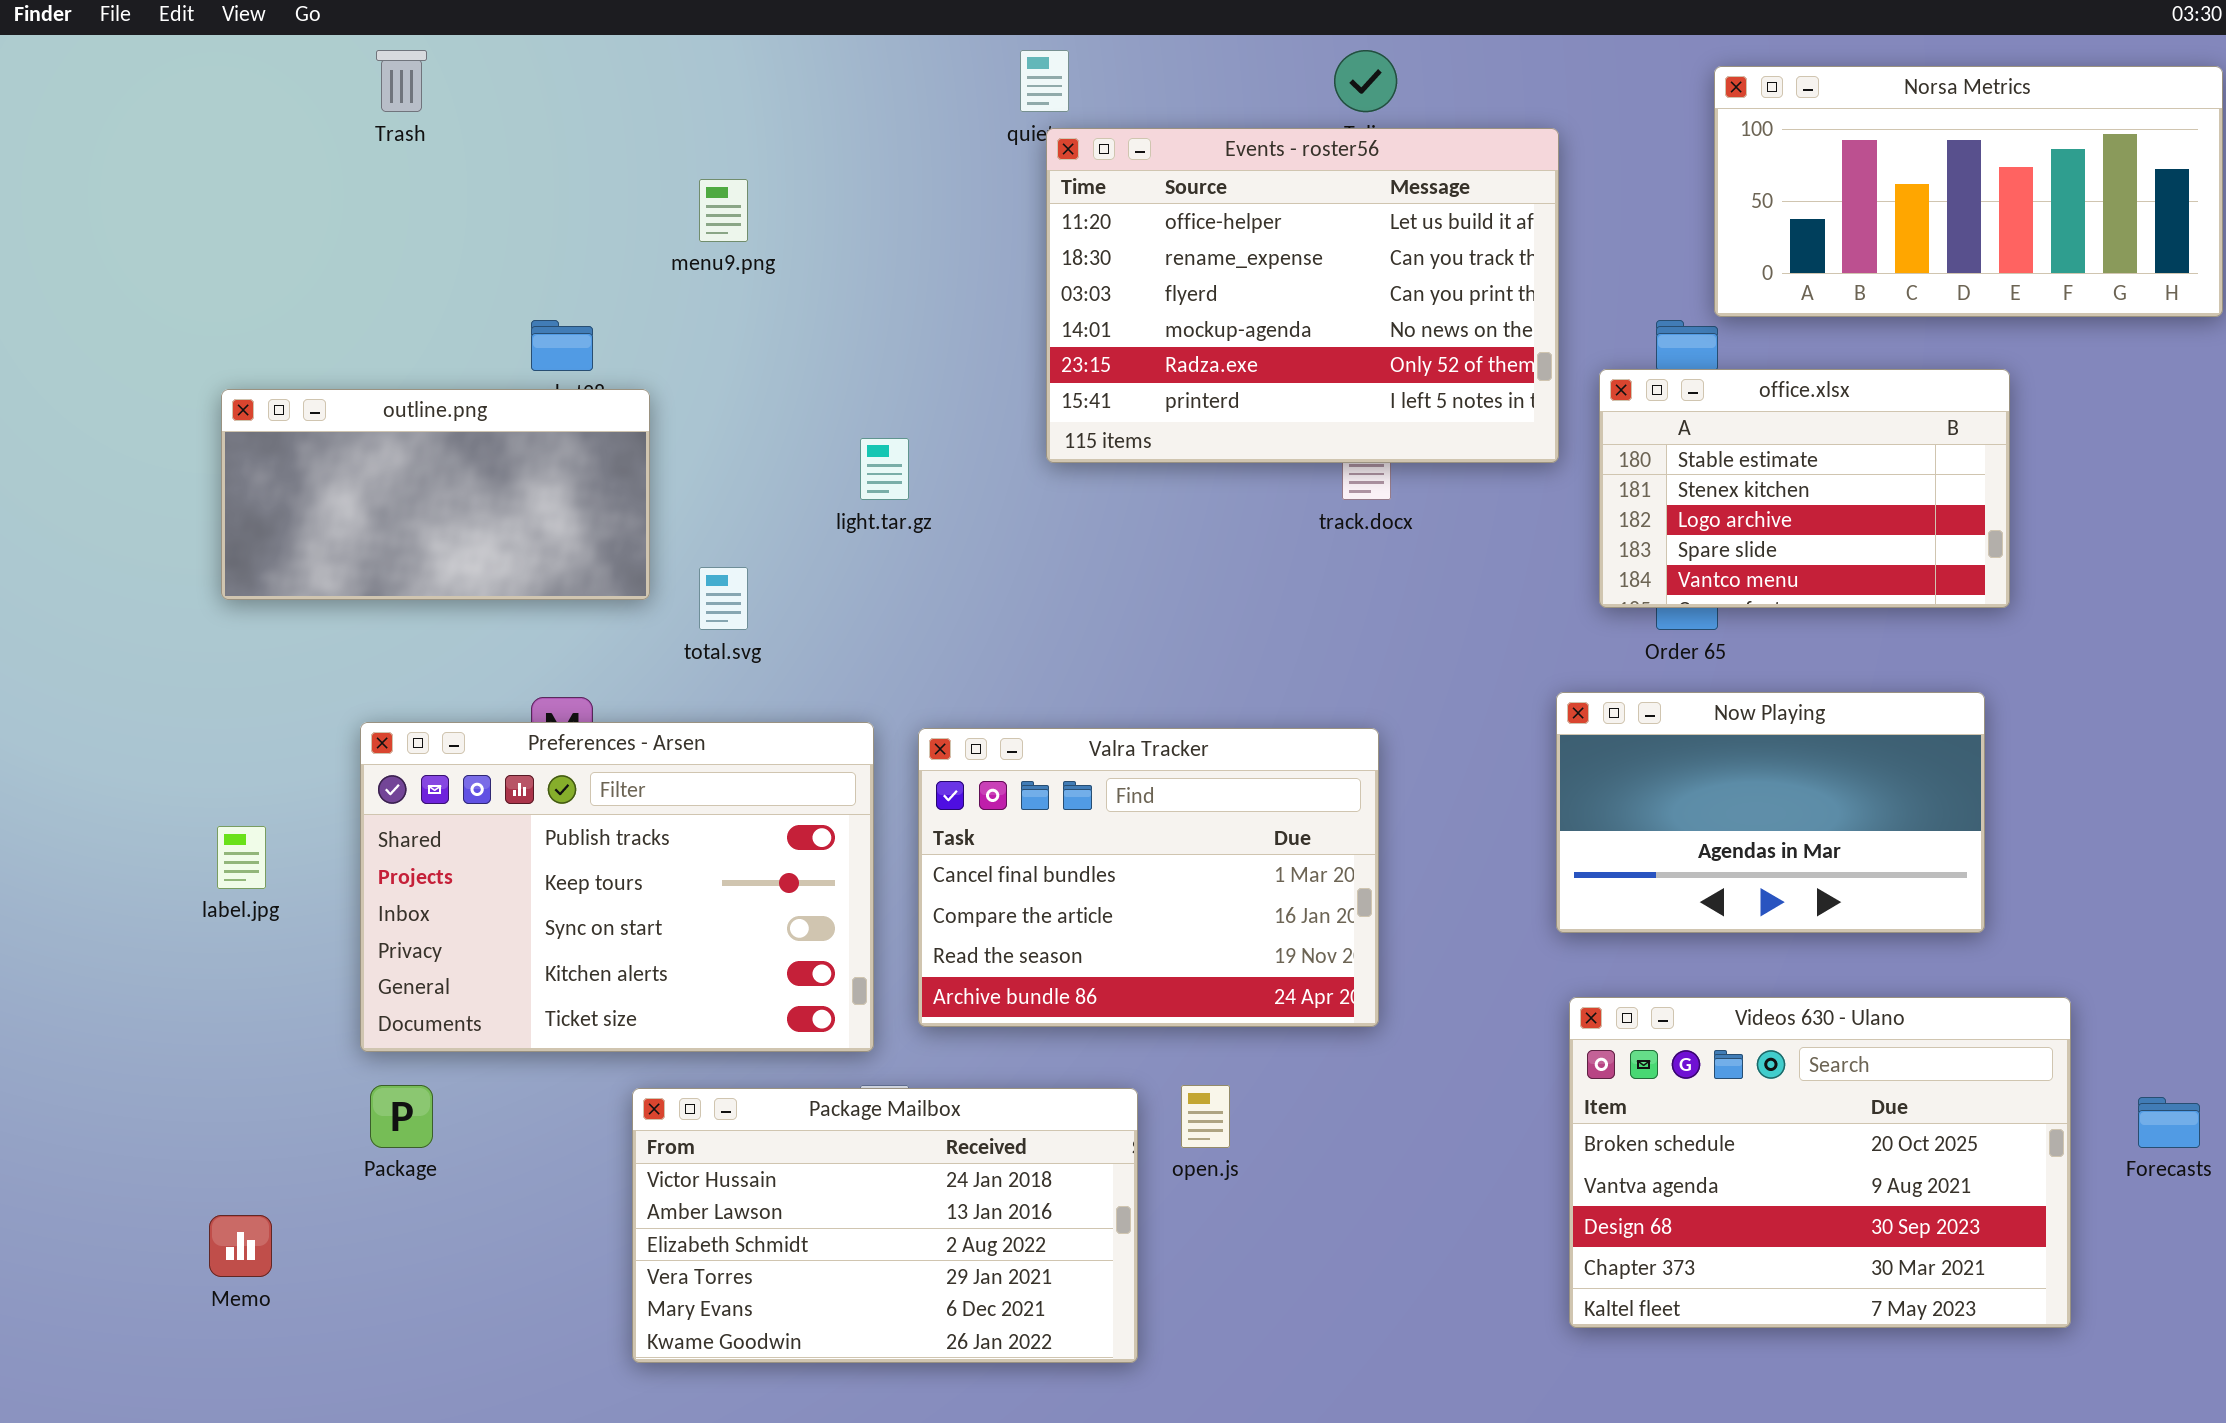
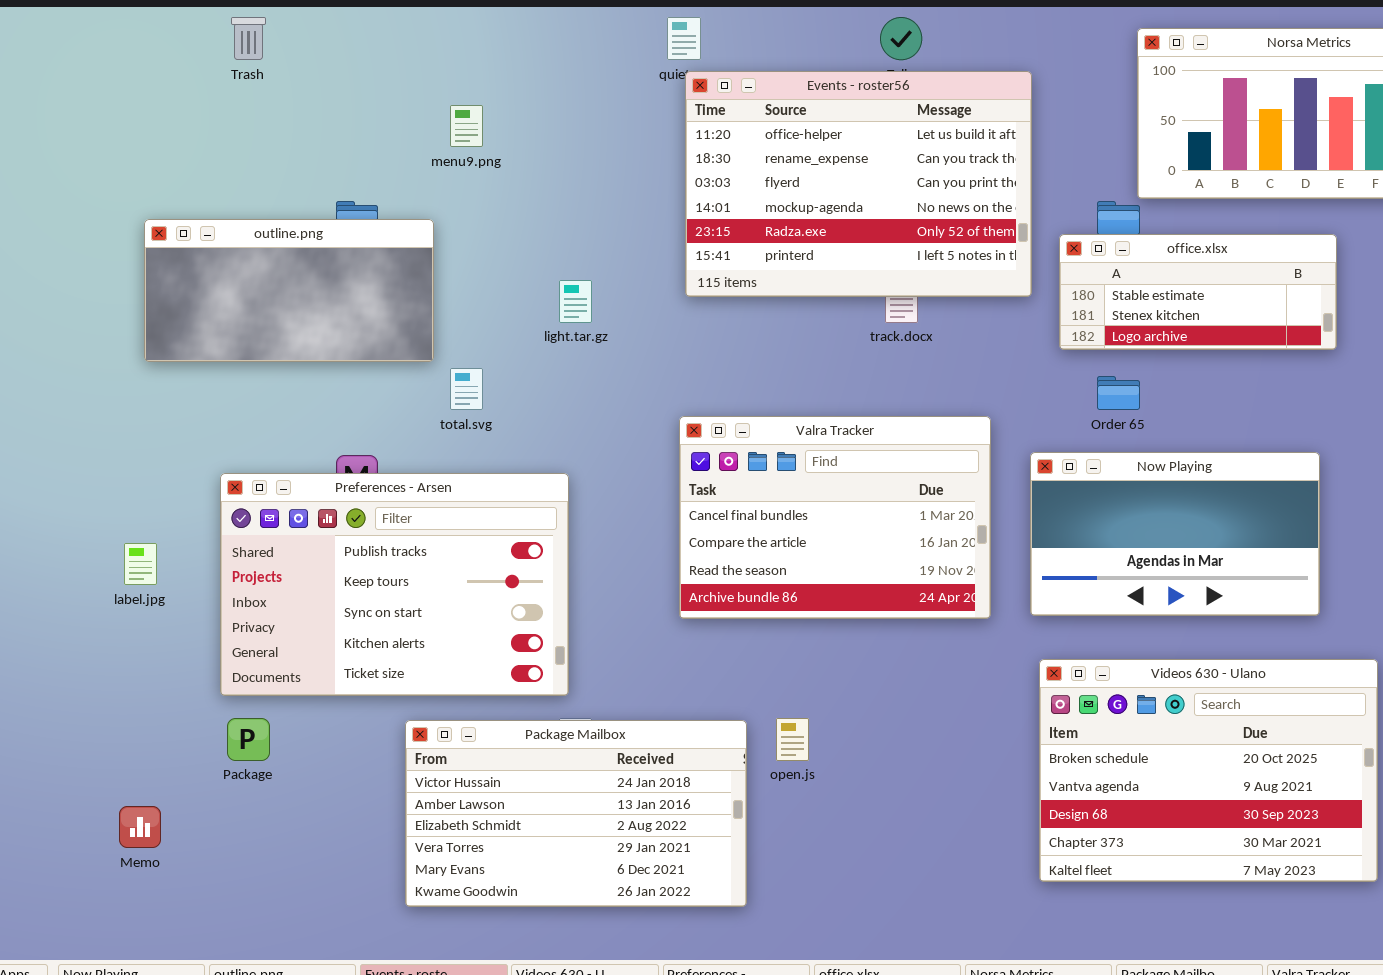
office.xlsx: [1599,369,2010,608] -> [1059,234,1337,350], resized
outline.png: [221,389,650,600] -> [144,219,434,362], moved
Valra Tracker: [918,728,1379,1027] -> [679,416,991,619], moved

